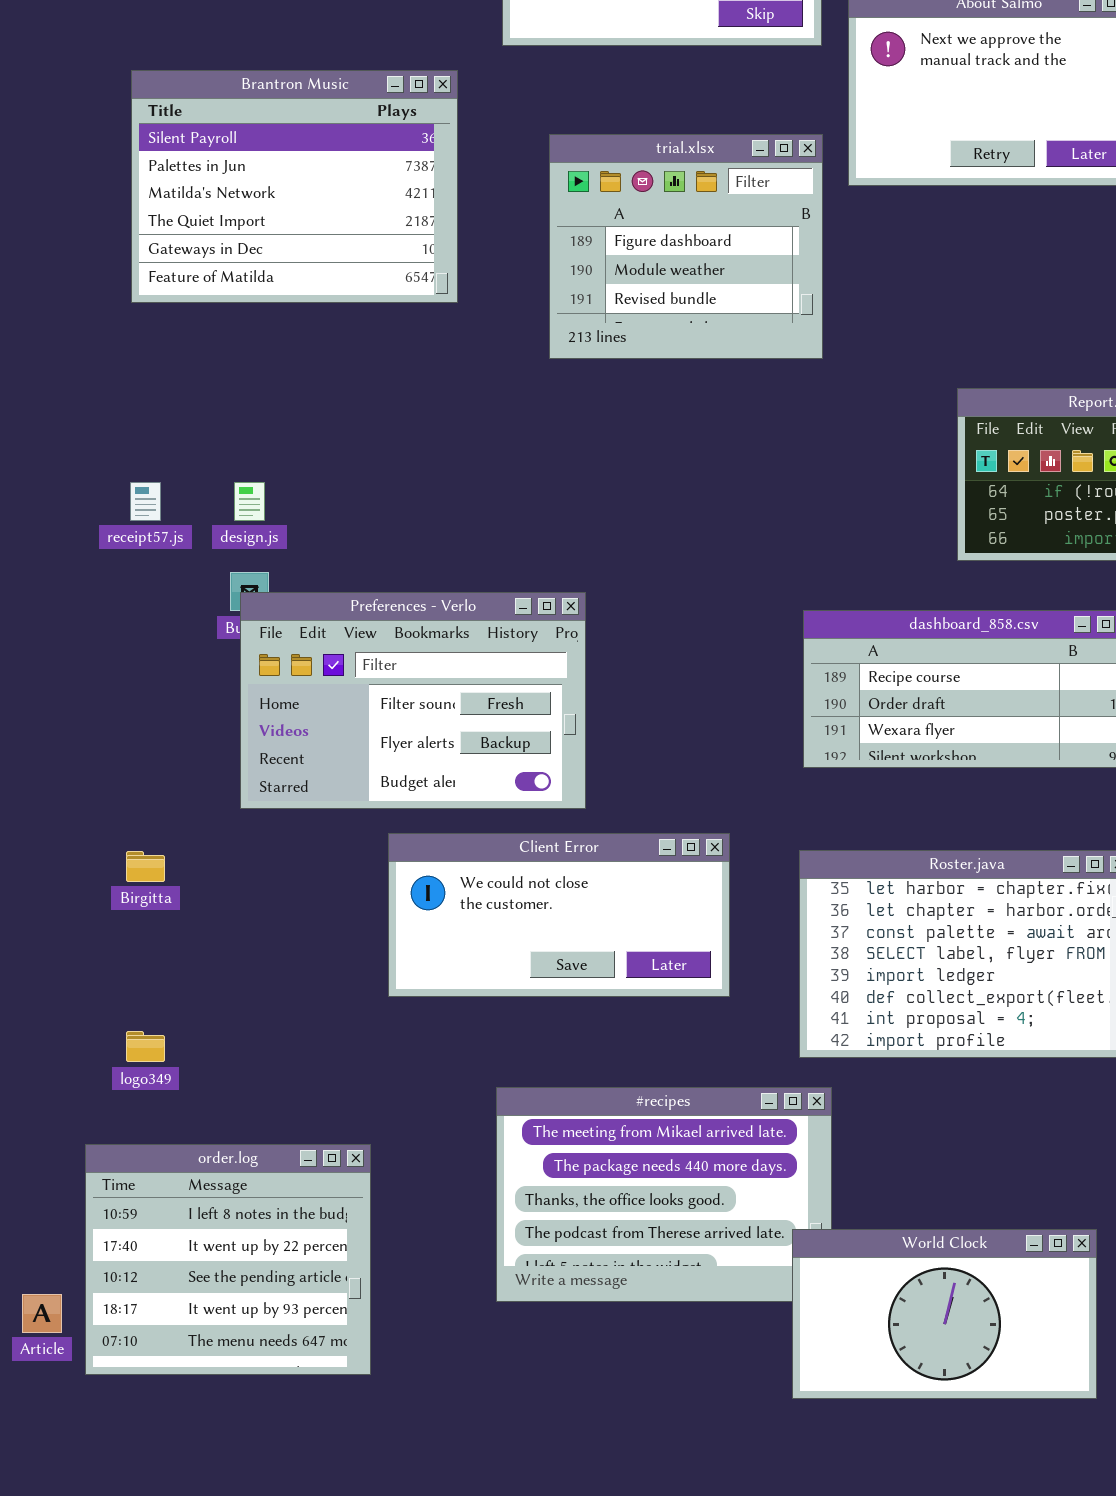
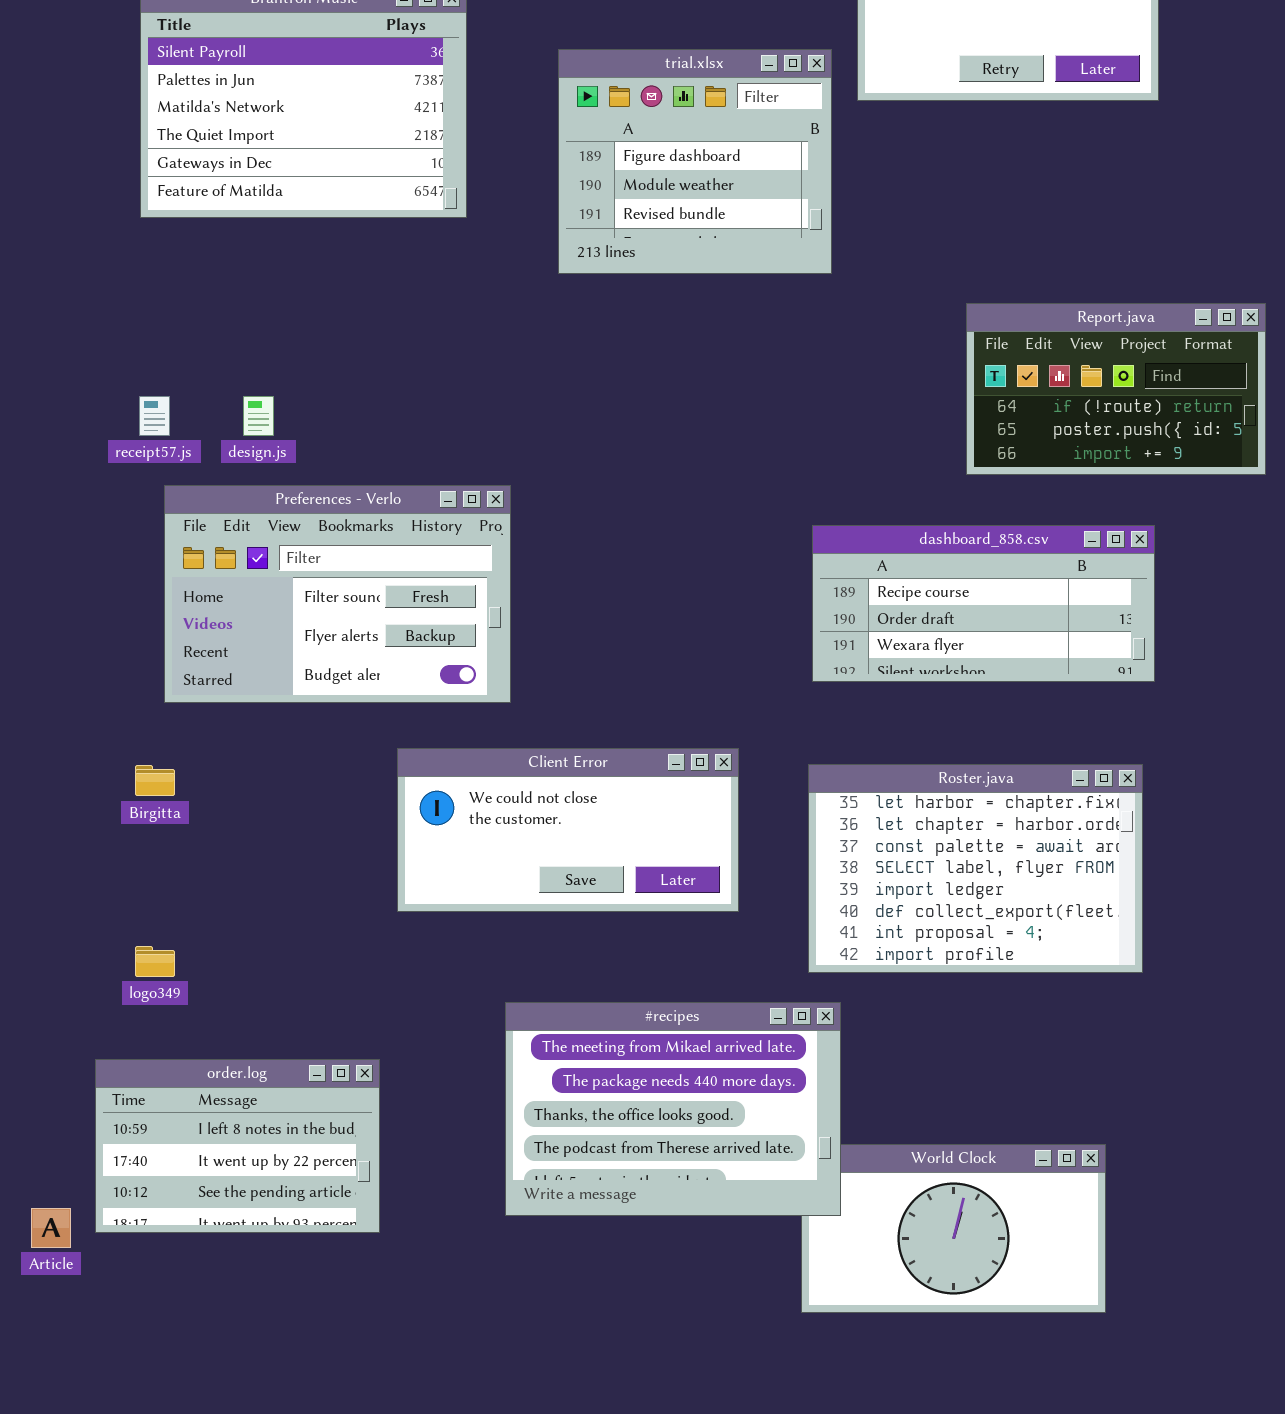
Preferences - Verlo: [240,592,586,809] -> [164,485,511,703], moved
#recipes: [496,1087,832,1302] -> [505,1002,841,1216], raised
order.log: [85,1144,371,1375] -> [95,1059,380,1233], resized

